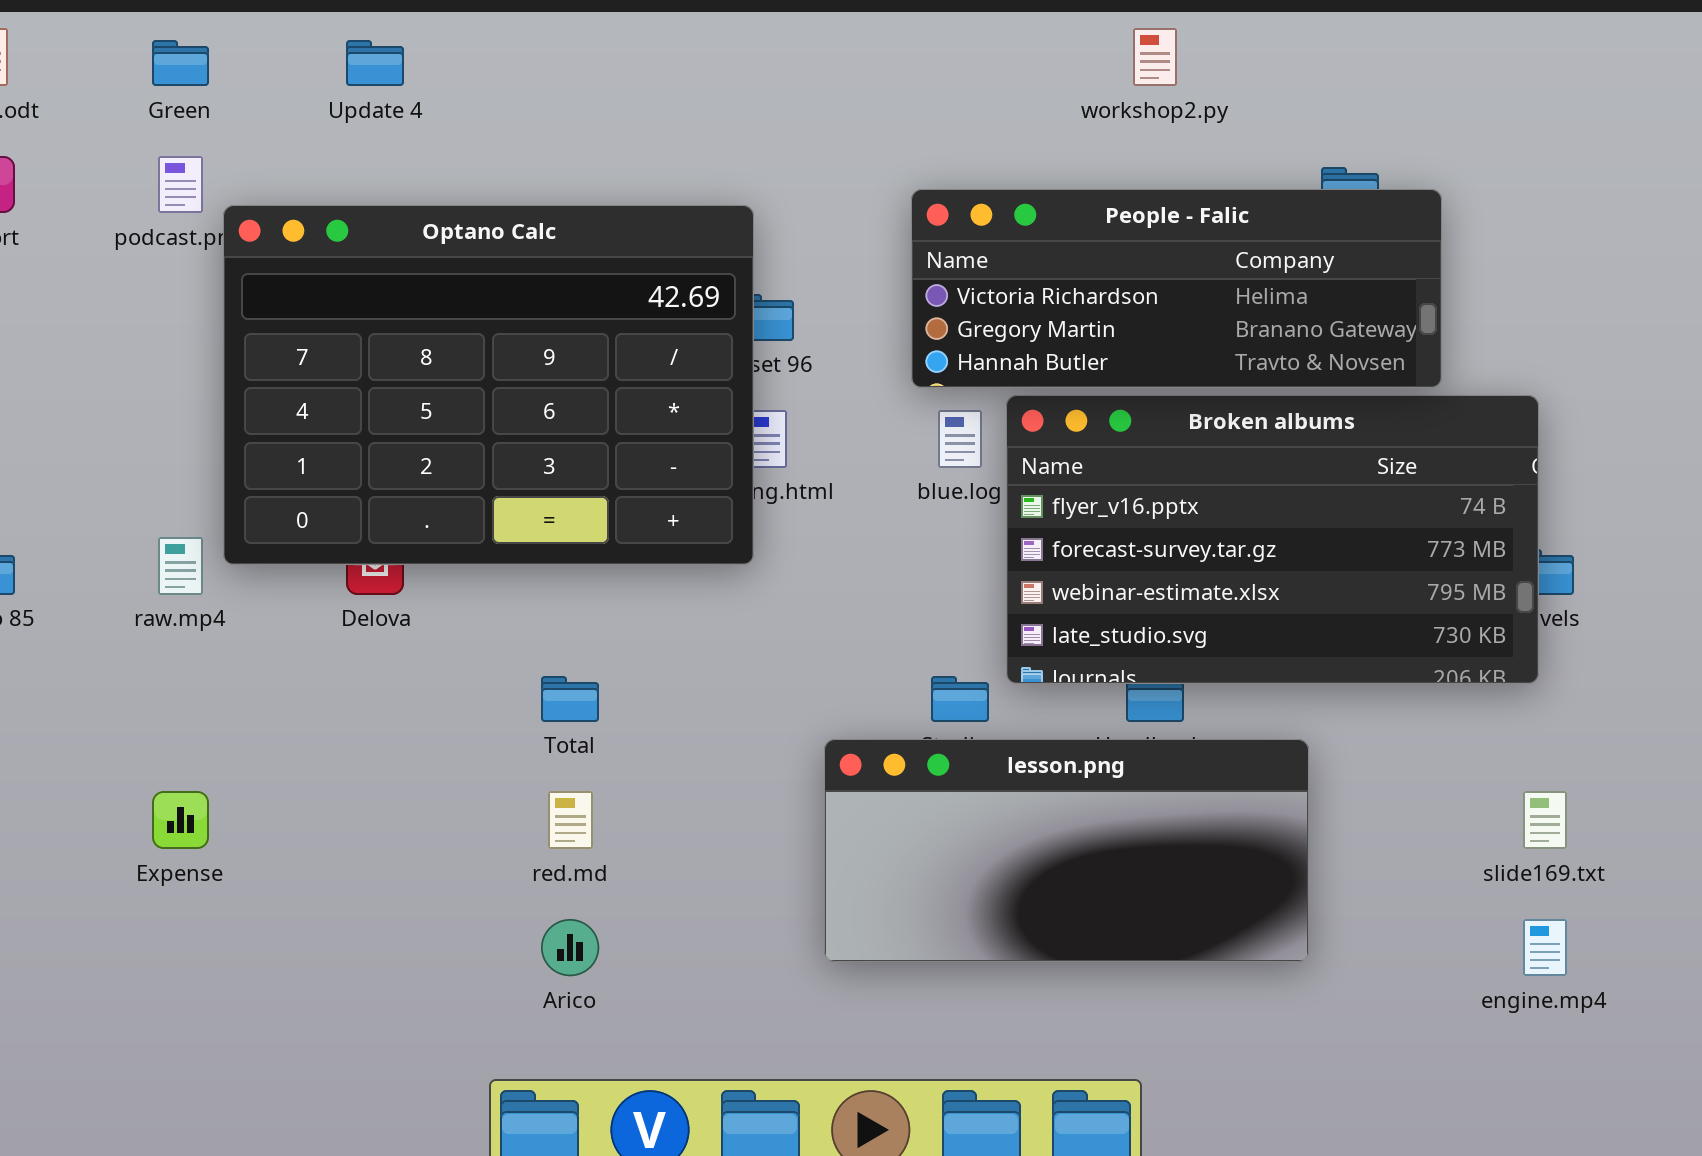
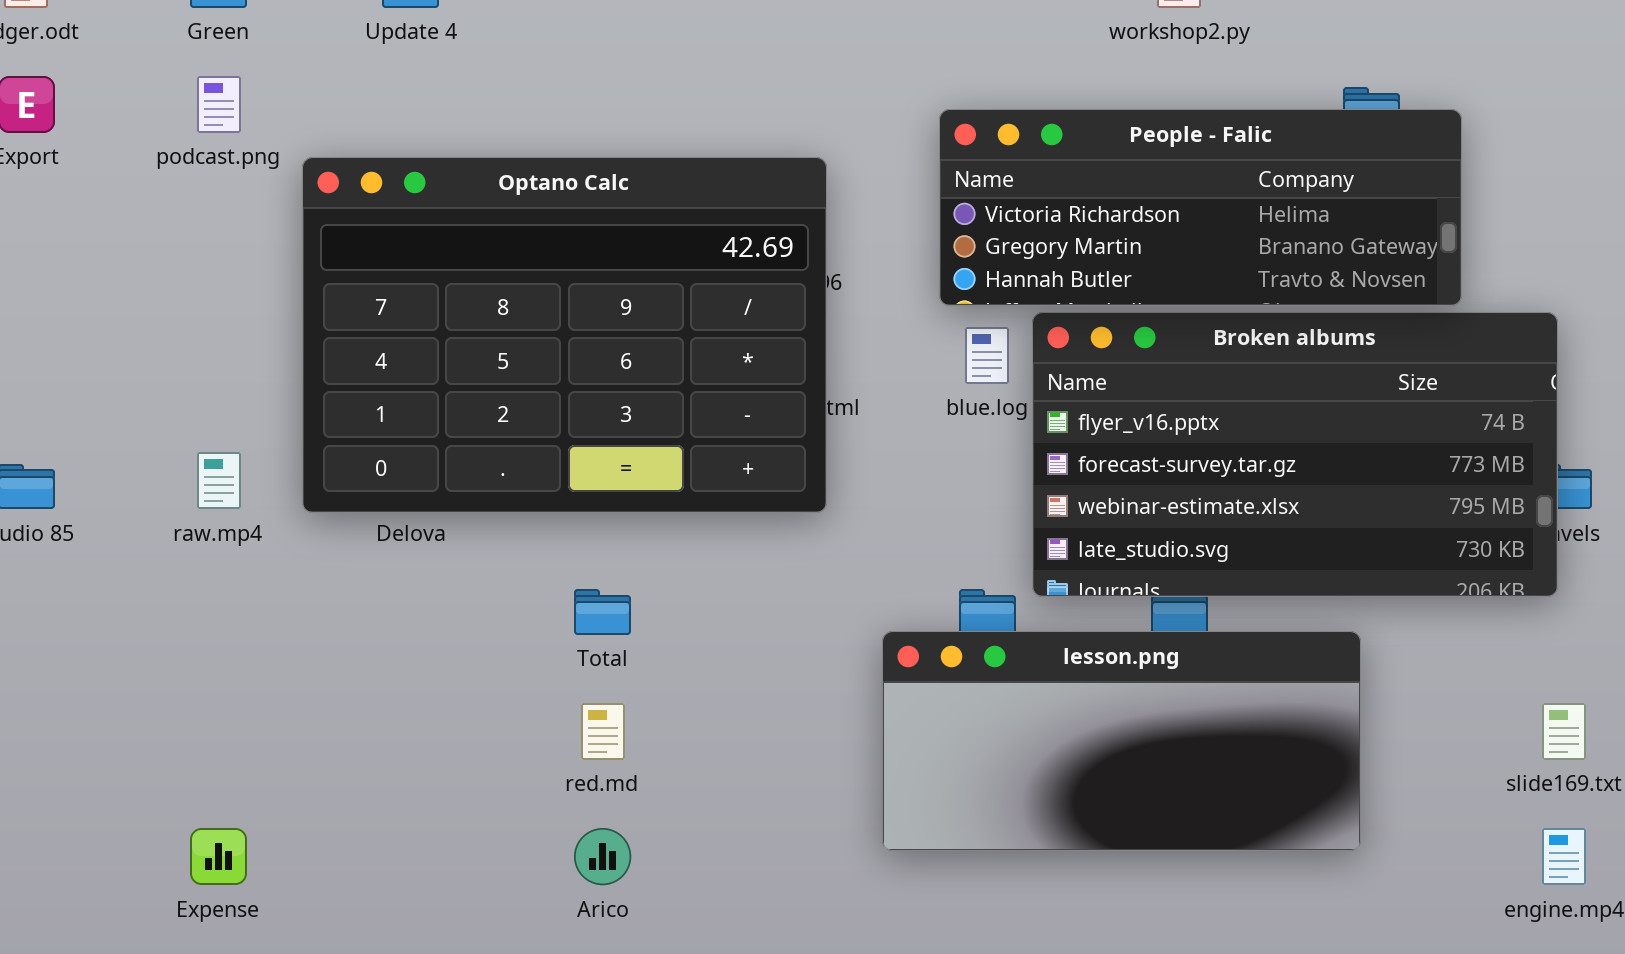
Optano Calc: [223,205,754,565] -> [302,157,827,513], moved
lesson.png: [824,739,1309,962] -> [882,631,1361,851], moved
Expense: [152,791,209,849] -> [190,828,247,885], moved

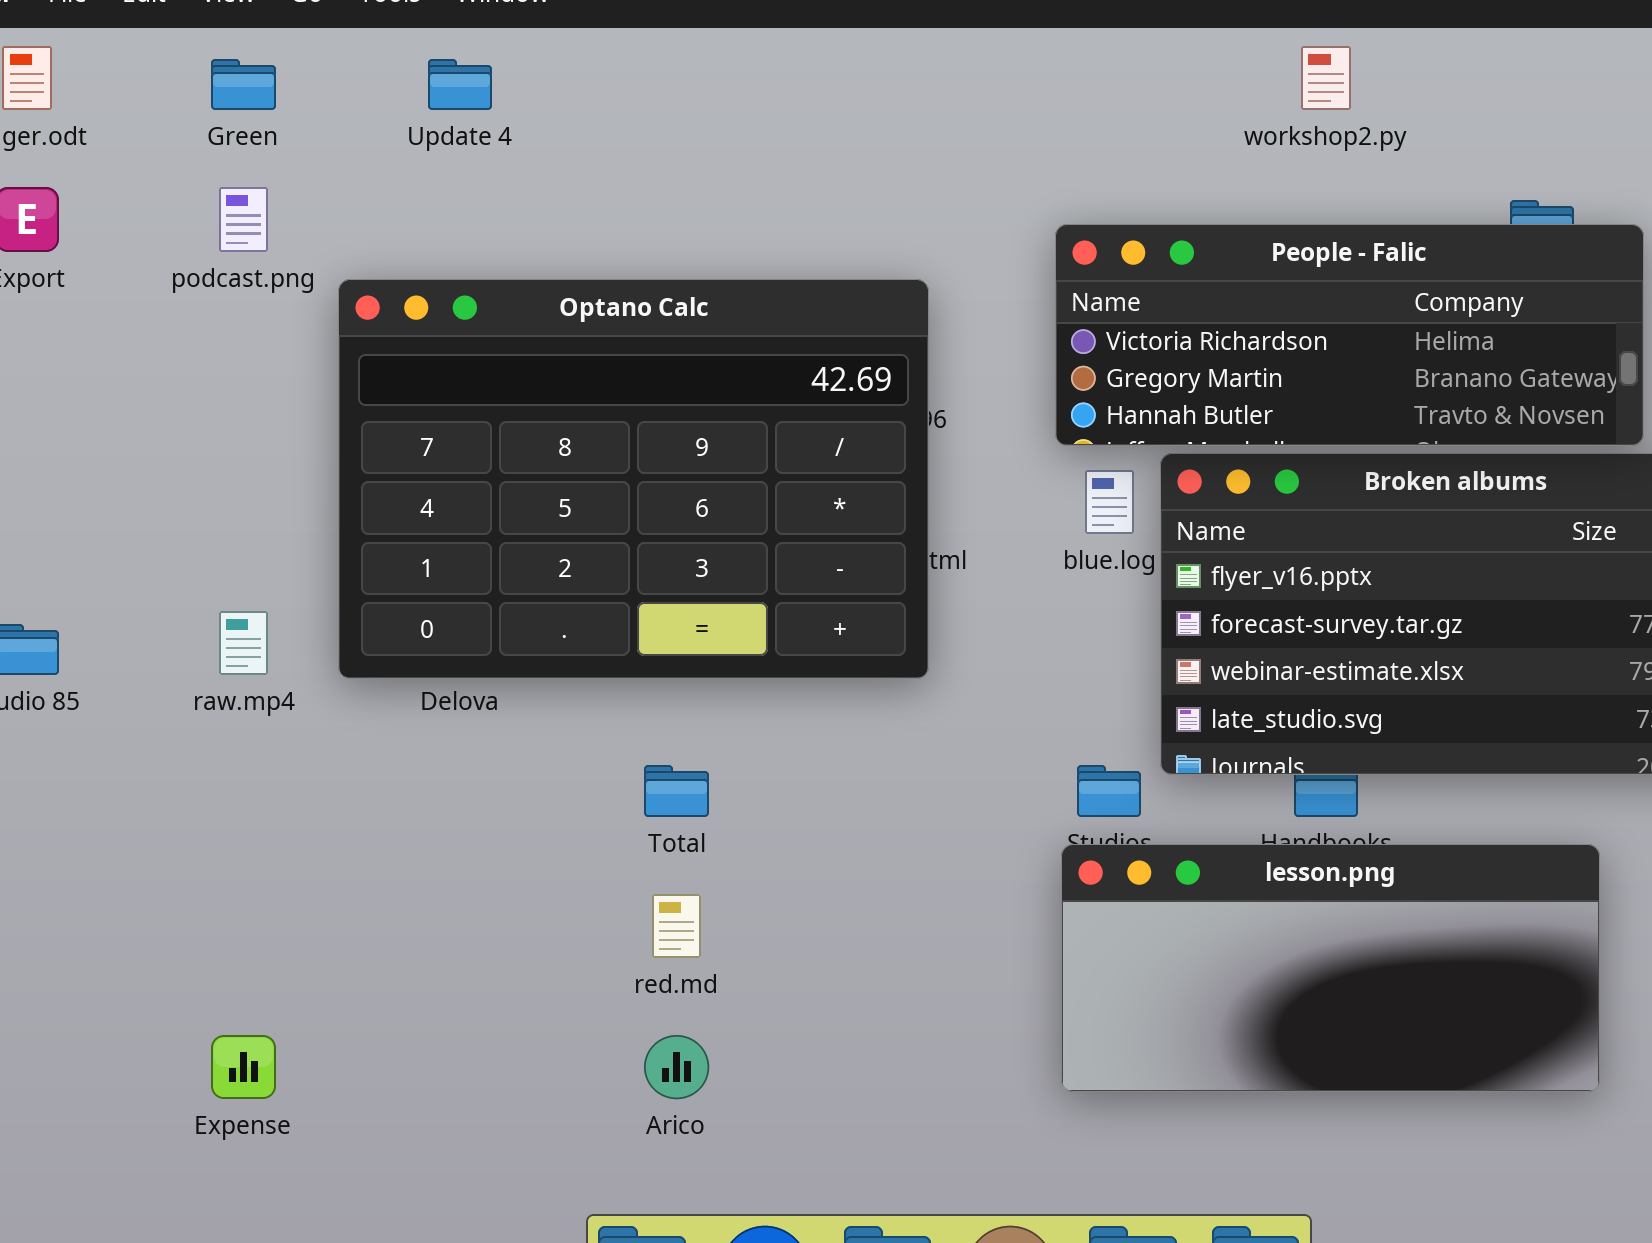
lesson.png: [882,631,1361,851] -> [1061,844,1600,1092], moved

